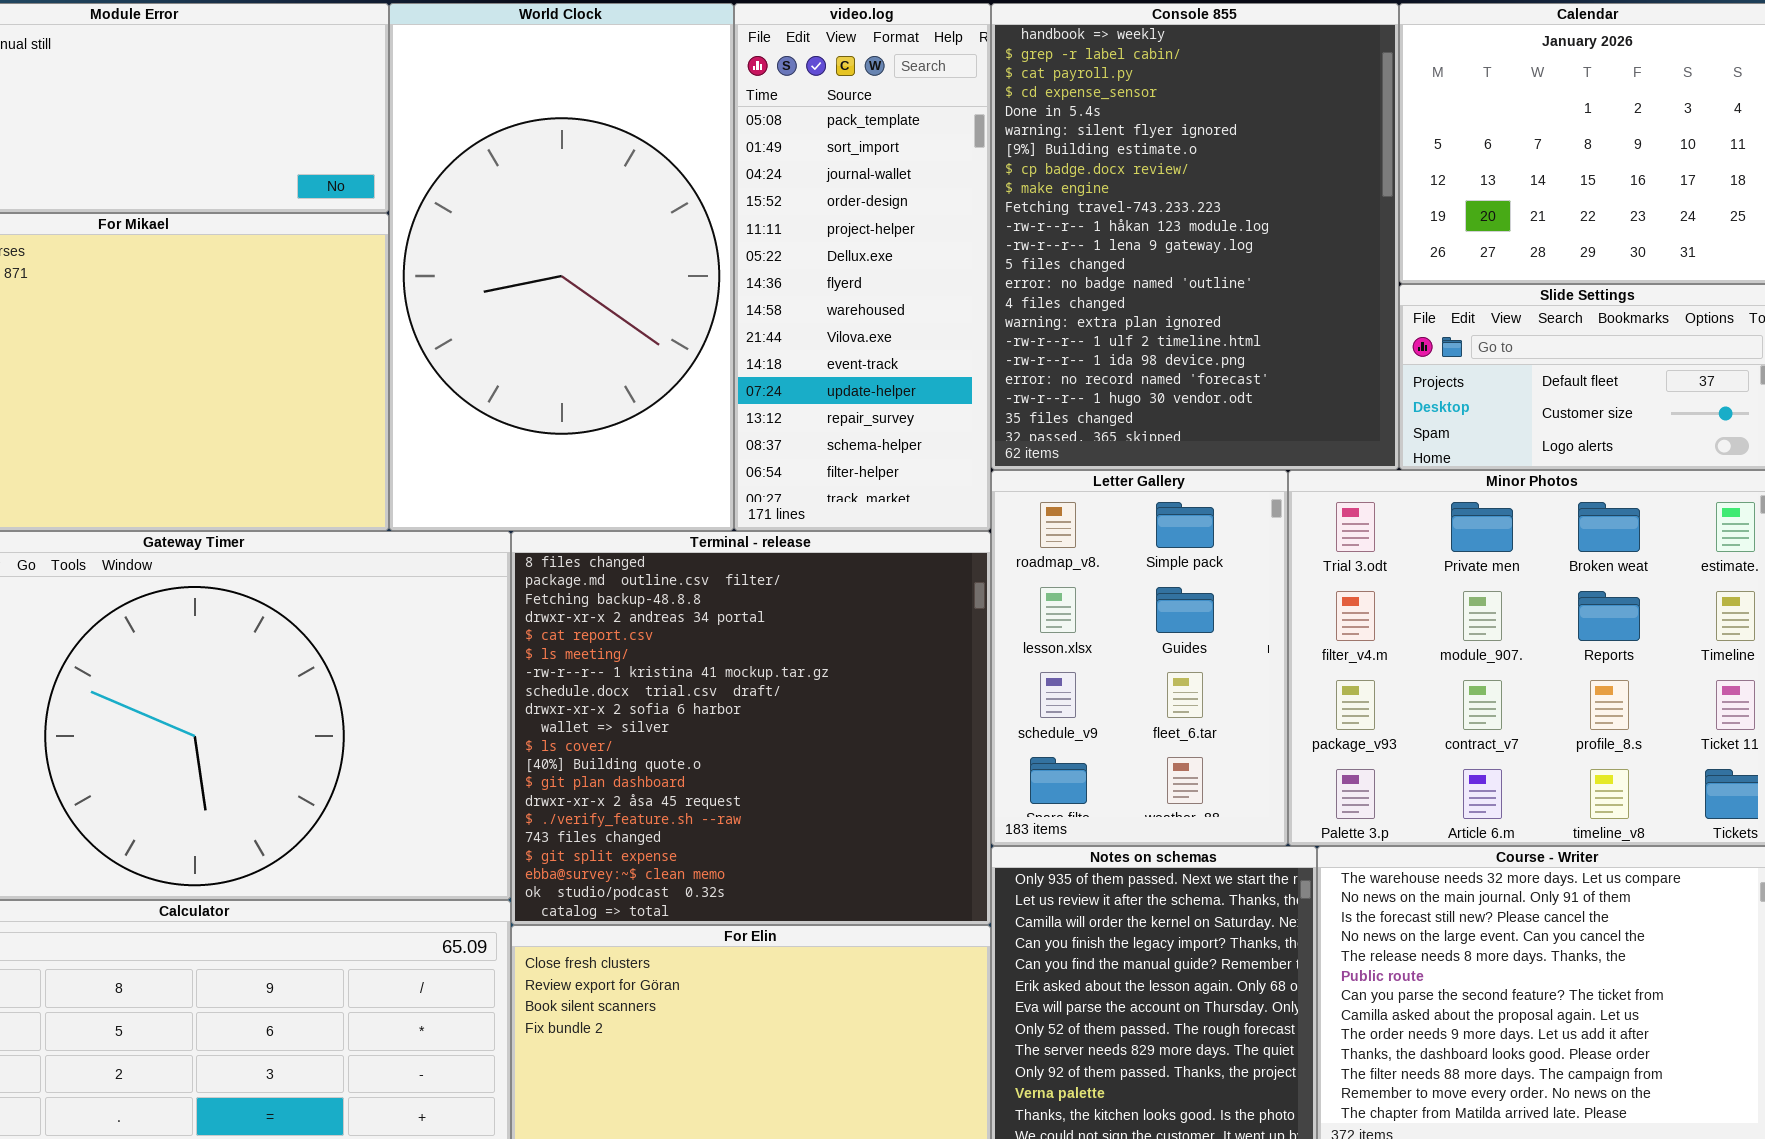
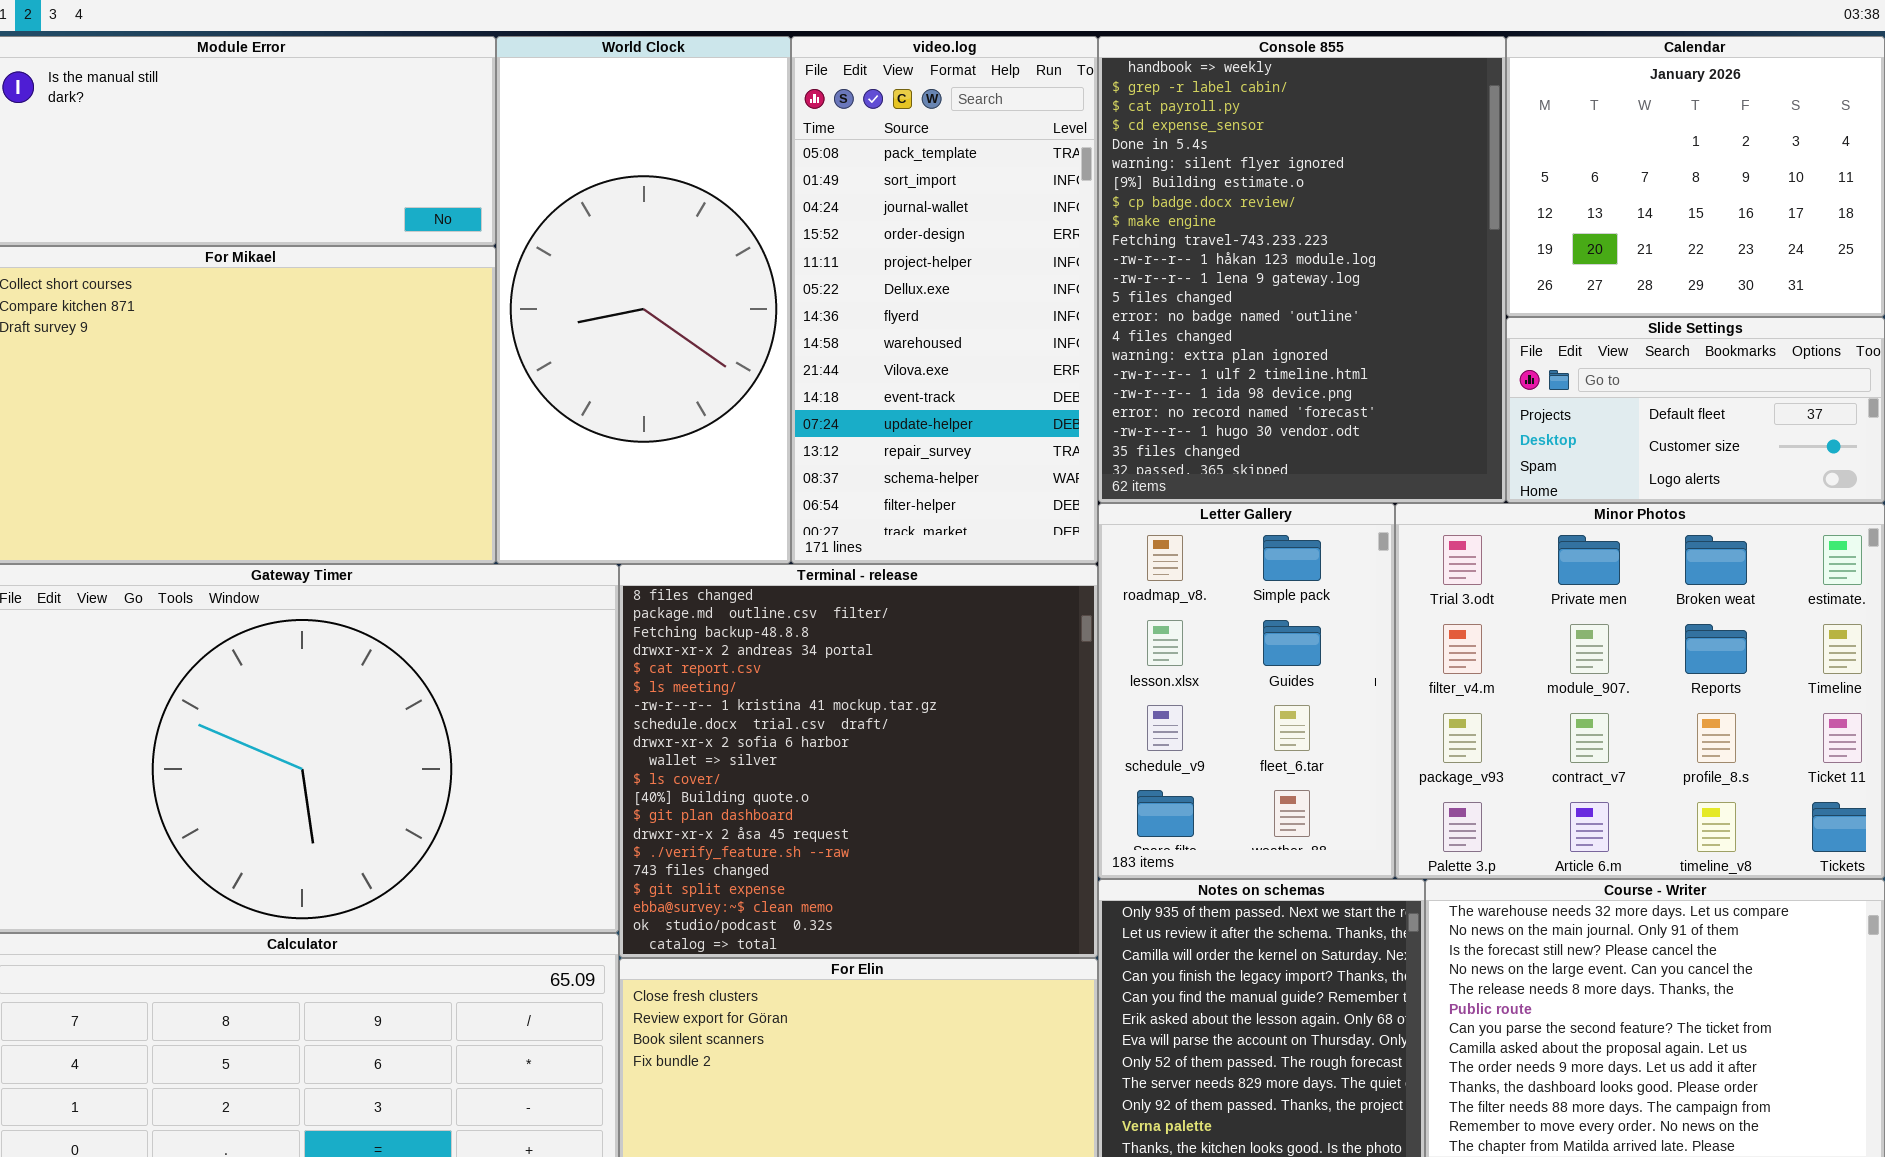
World Clock: [389,3,734,531] -> [496,36,791,564], resized
video.log: [734,3,991,531] -> [791,36,1098,564], resized

